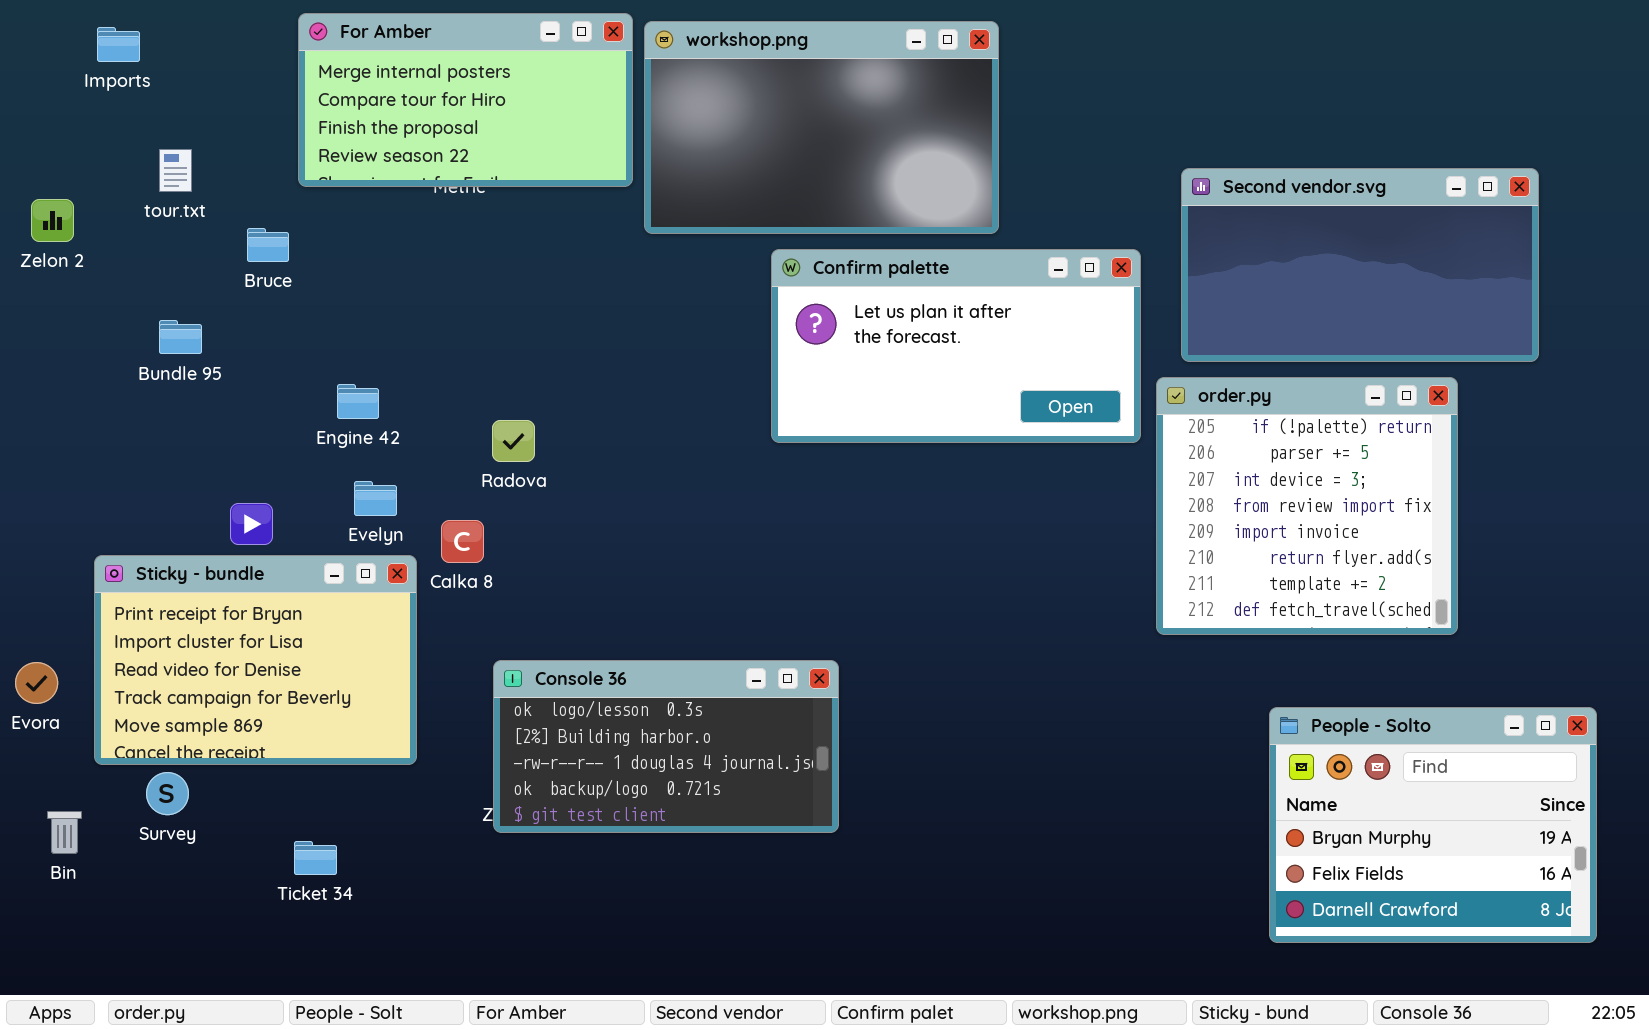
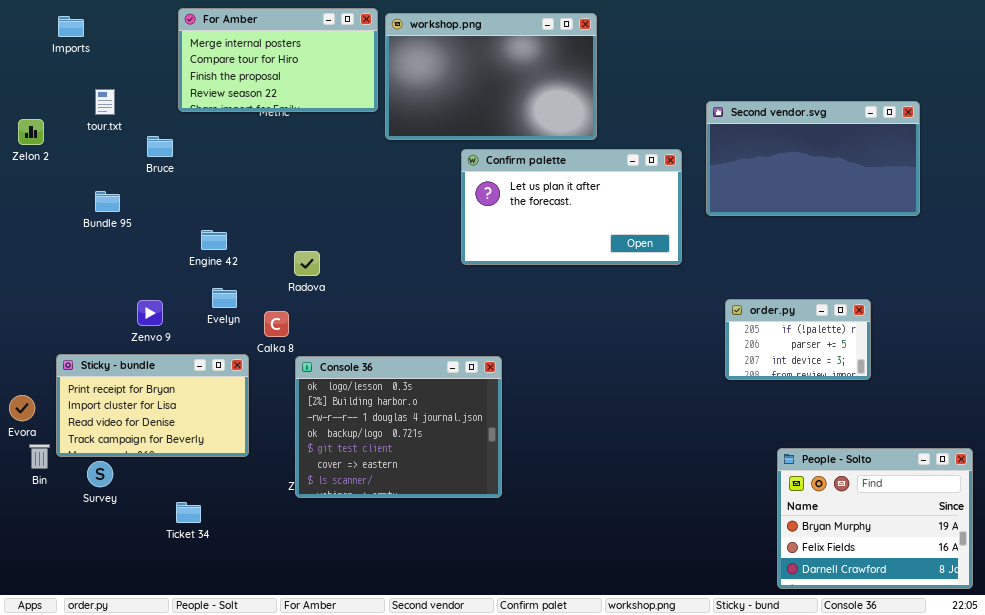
order.py: [1156,377,1458,635] -> [725,299,871,380], resized
Sticky - bundle: [94,555,417,765] -> [56,354,249,457], resized
Console 36: [493,660,839,833] -> [295,356,502,498], resized
People - Solto: [1269,707,1597,943] -> [777,448,973,589], moved
Bin: [47,811,82,854] -> [29,444,50,469], moved

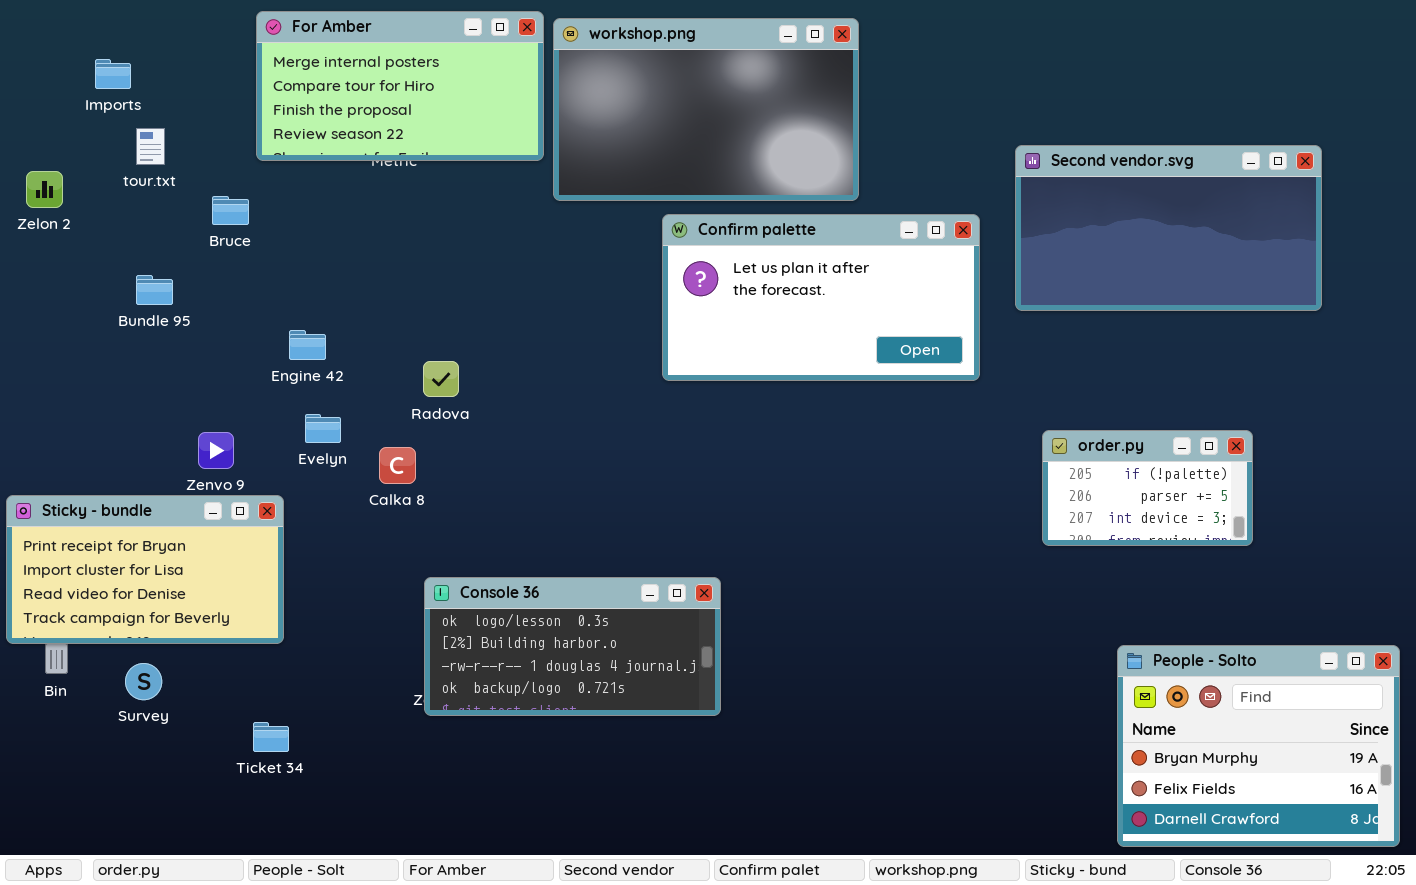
Imports: [58,16,84,37] -> [95,59,131,89], moved
Sticky - bundle: [56,354,249,457] -> [6,495,284,644], moved
Console 36: [295,356,502,498] -> [424,577,721,716], resized

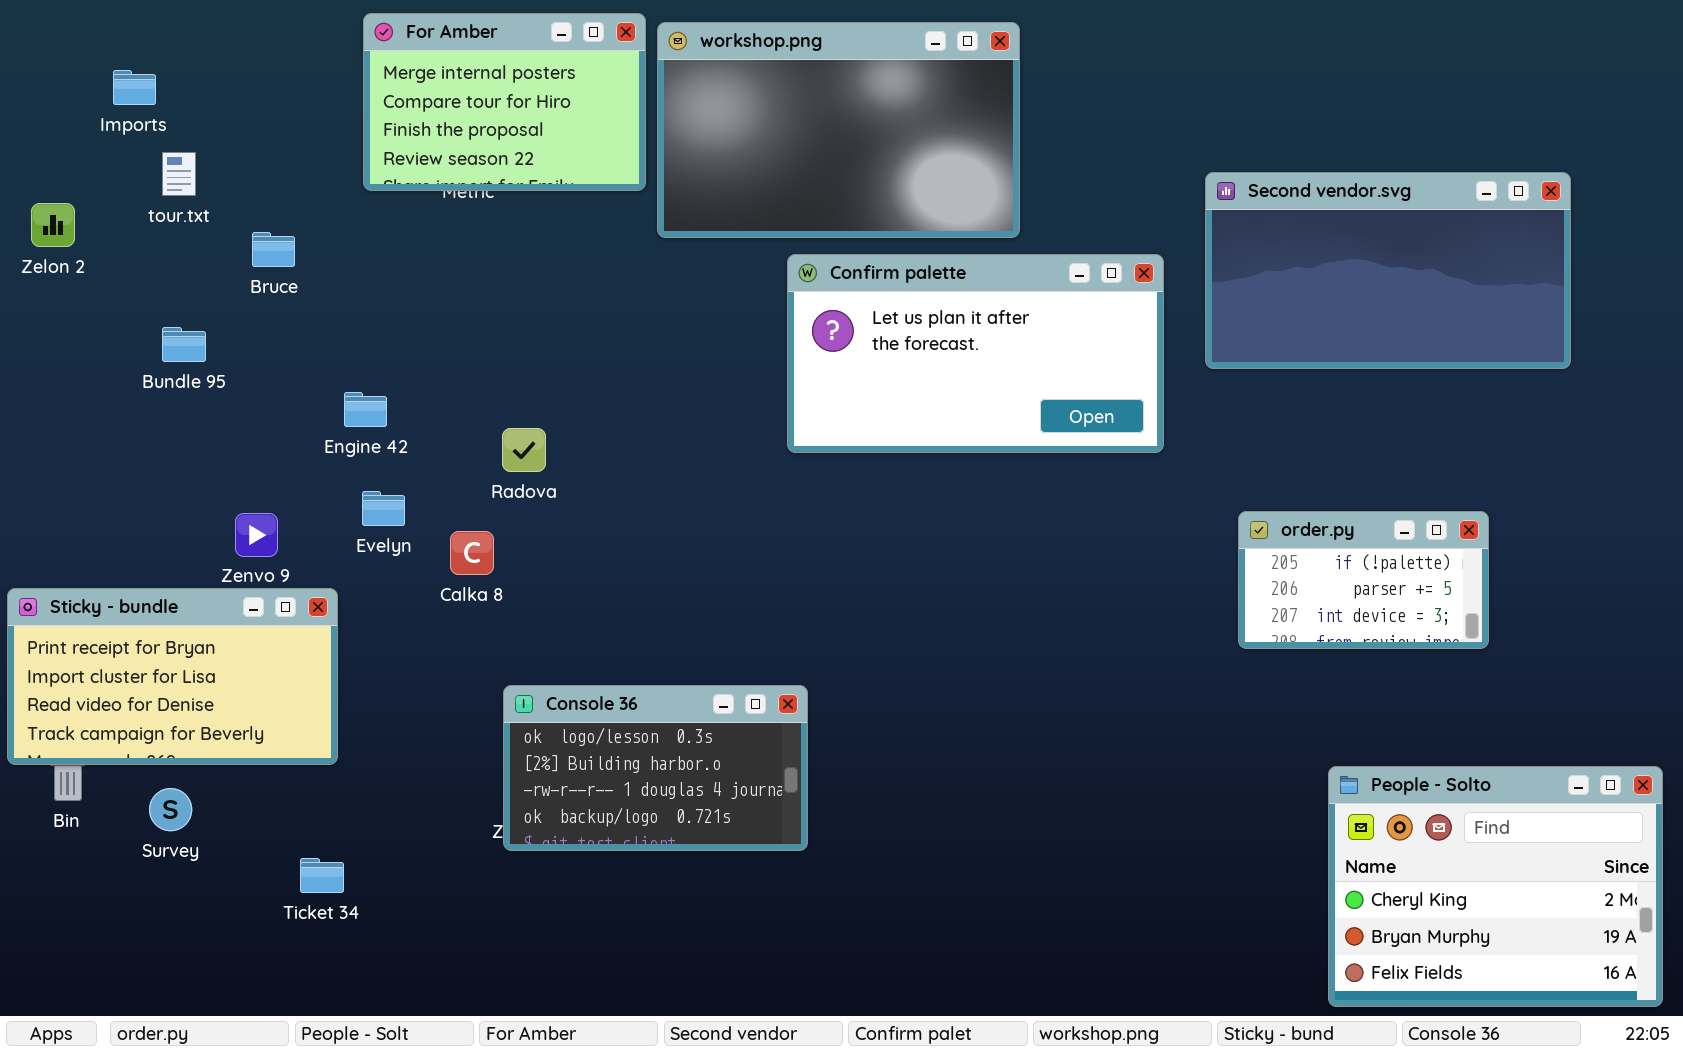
For Amber: [256,11,544,161] -> [363,13,646,191], resized
Console 36: [424,577,721,716] -> [503,685,808,851], resized
People - Solto: [1117,645,1400,847] -> [1328,766,1663,1007], scrolled up 1 row

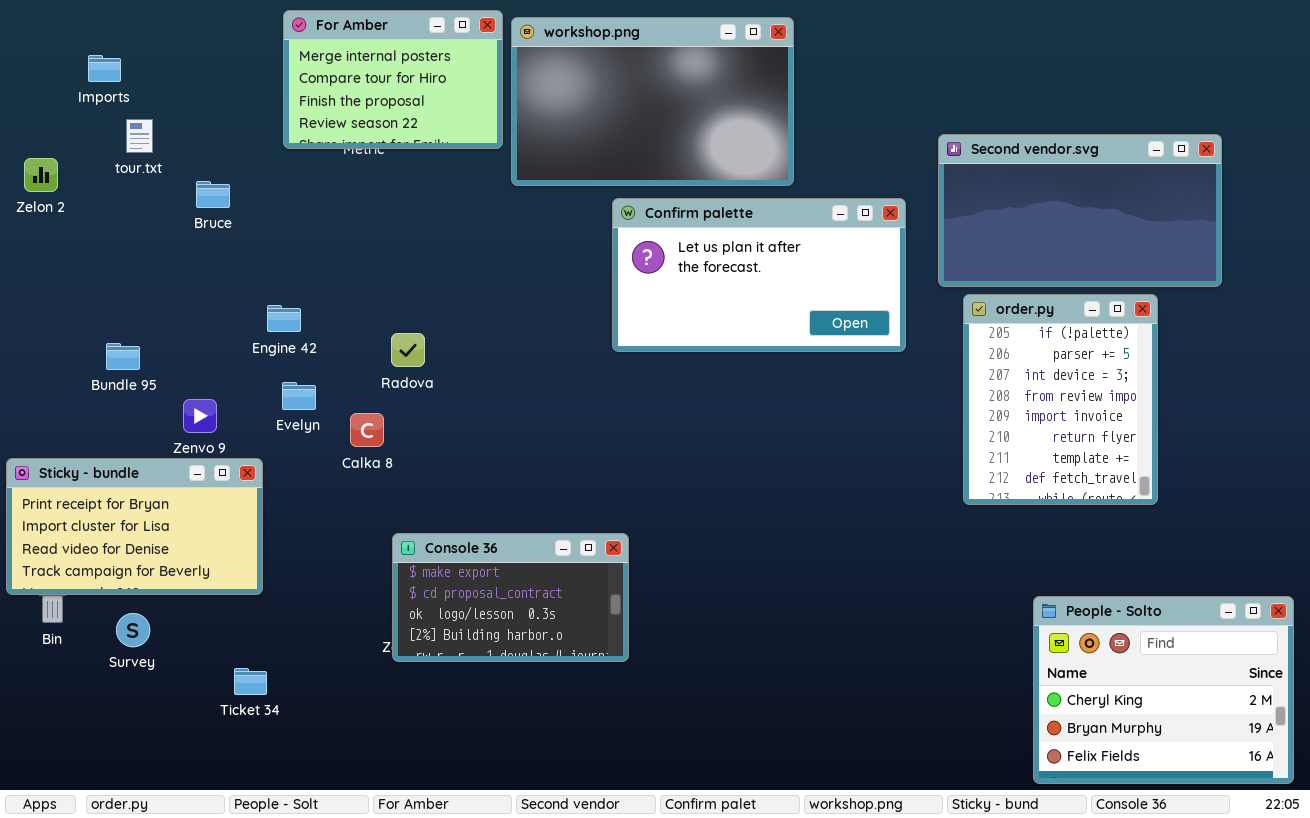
Bundle 95: [162,327,206,362] -> [106,343,140,370], moved
order.py: [1238,511,1489,649] -> [963,294,1158,505], resized
Console 36: [503,685,808,851] -> [392,533,629,662], scrolled up 2 rows

